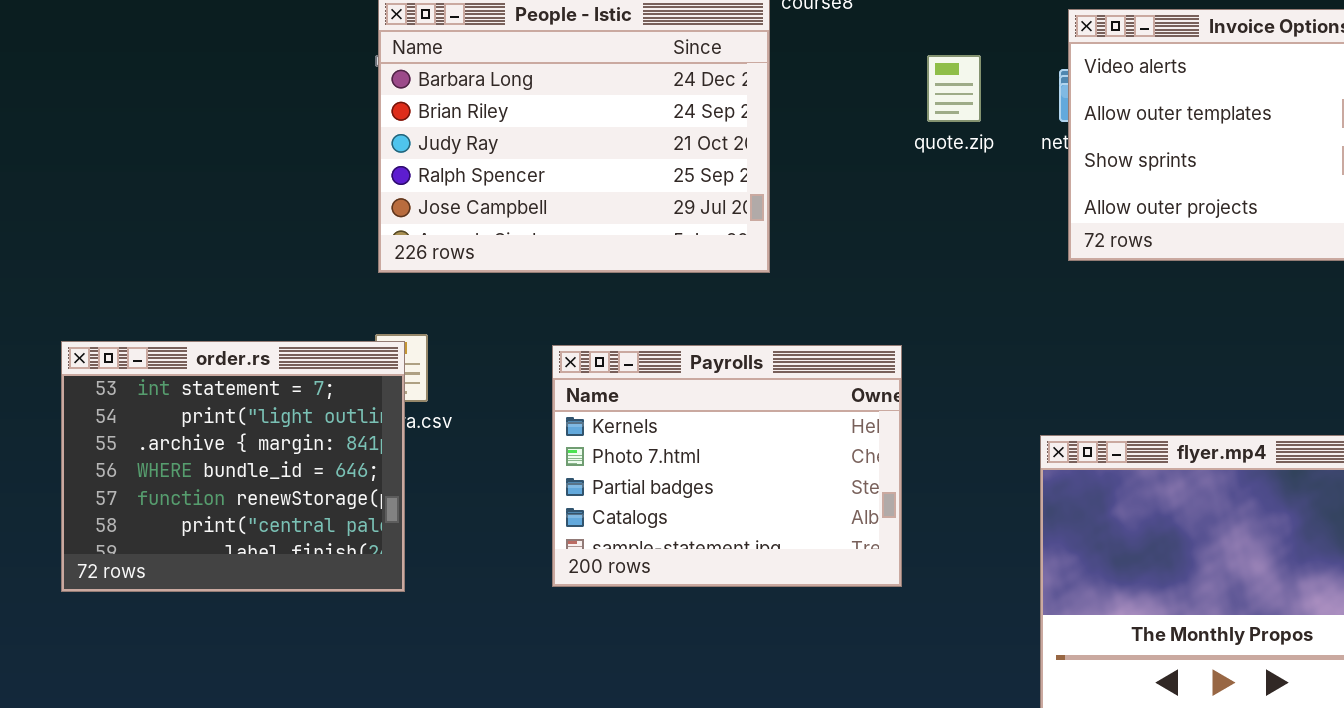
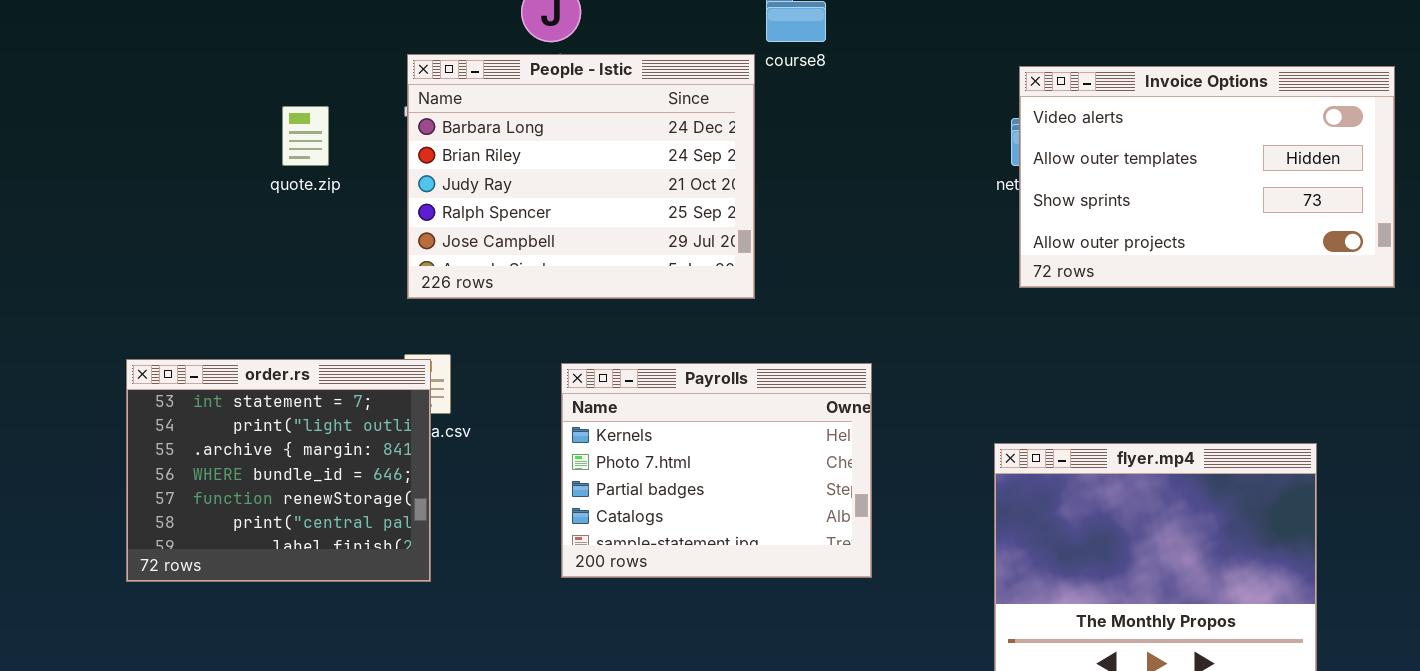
quote.zip: [927,55,981,122] -> [282,106,329,166], moved

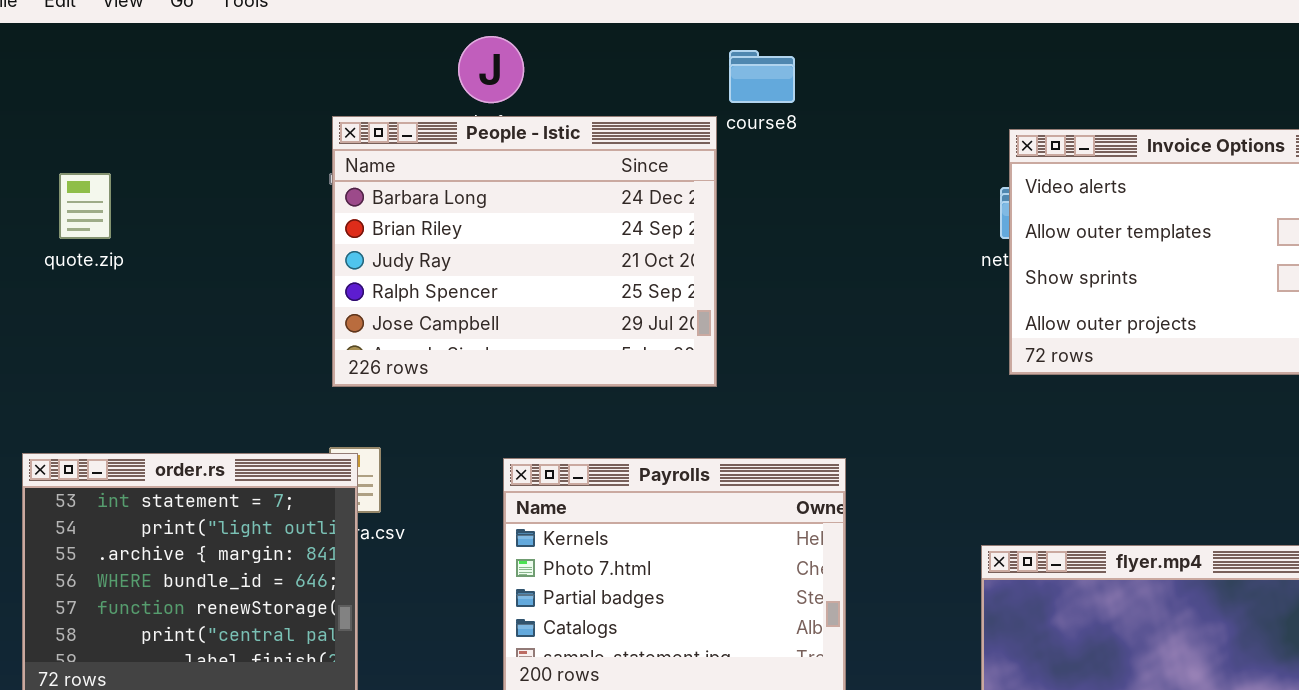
quote.zip: [282,106,329,166] -> [59,173,111,239], moved

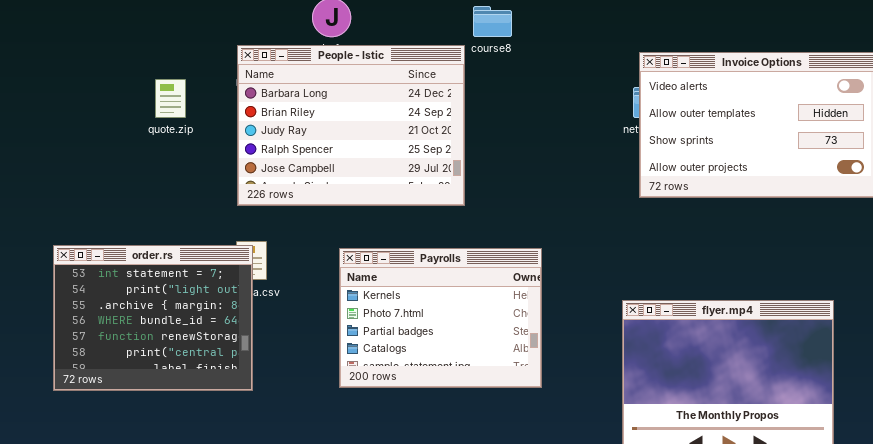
quote.zip: [59,173,111,239] -> [155,79,186,118], moved

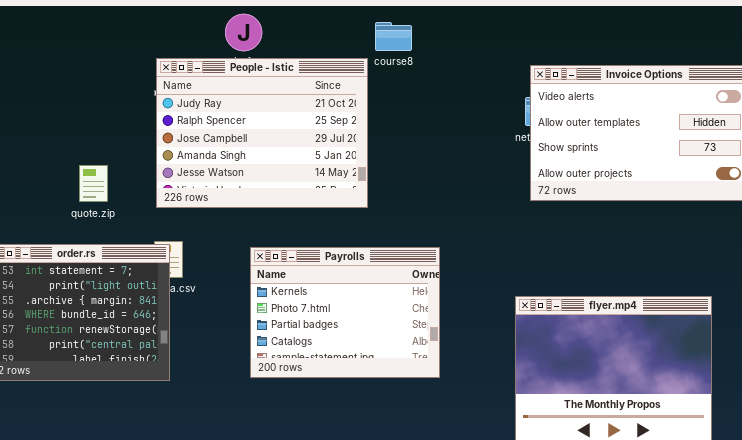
People - Istic: [237,45,465,206] -> [156,58,368,208], scrolled down 2 rows
quote.zip: [155,79,186,118] -> [79,165,108,202], moved

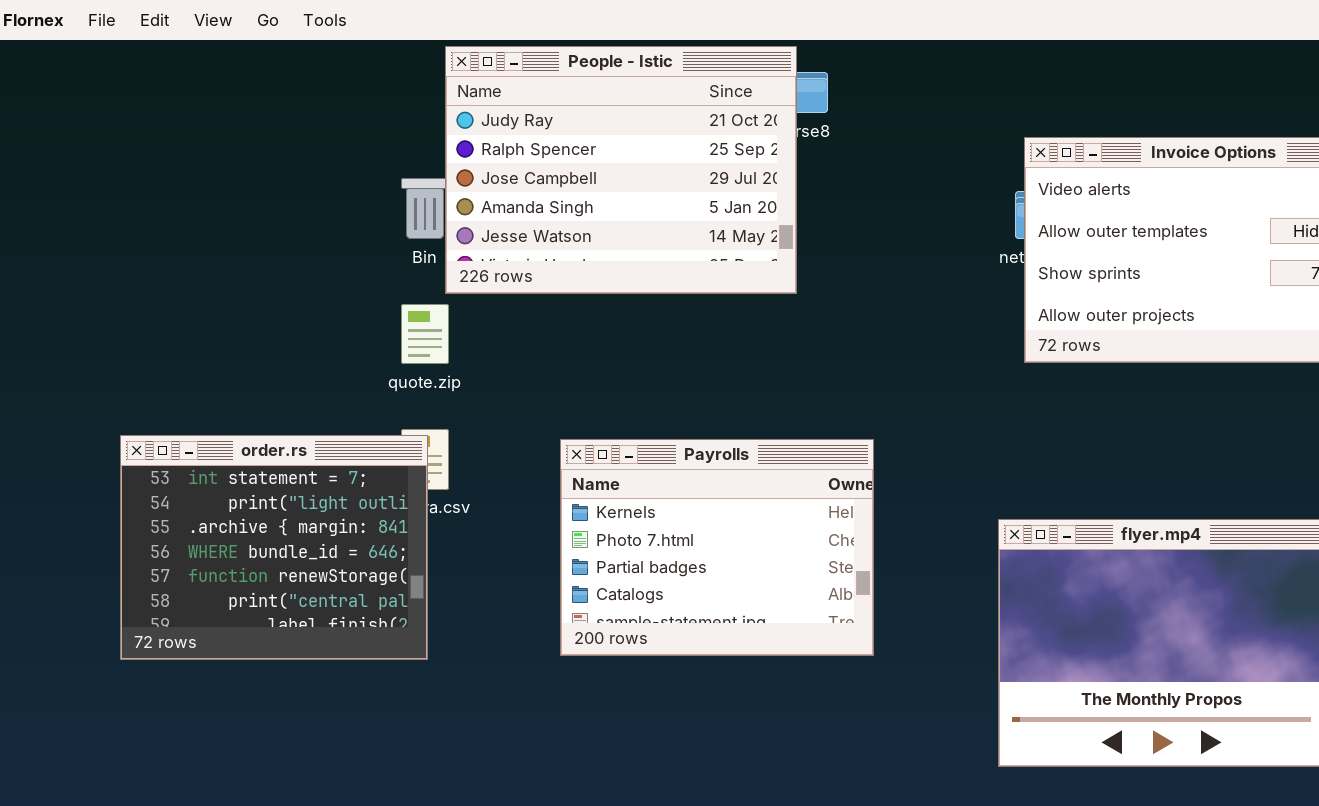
People - Istic: [156,58,368,208] -> [445,46,797,294], moved
quote.zip: [79,165,108,202] -> [401,304,449,364], moved

